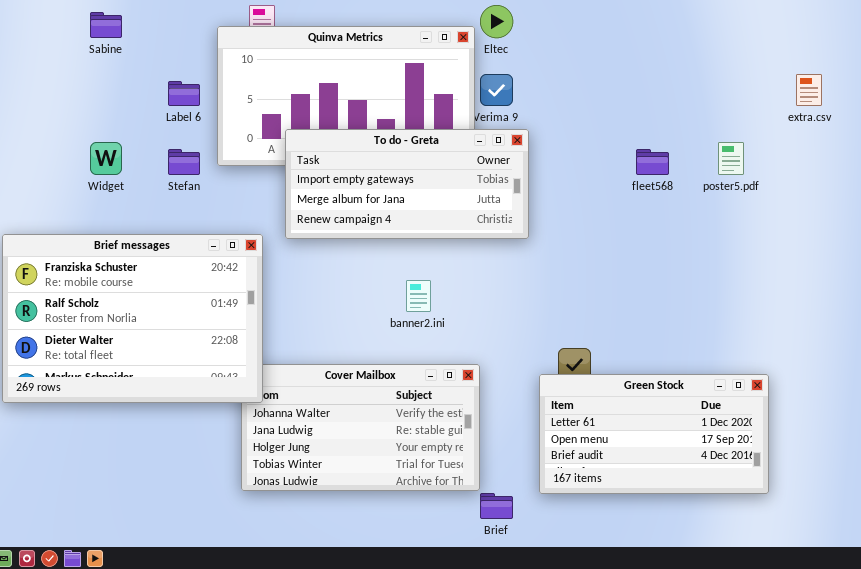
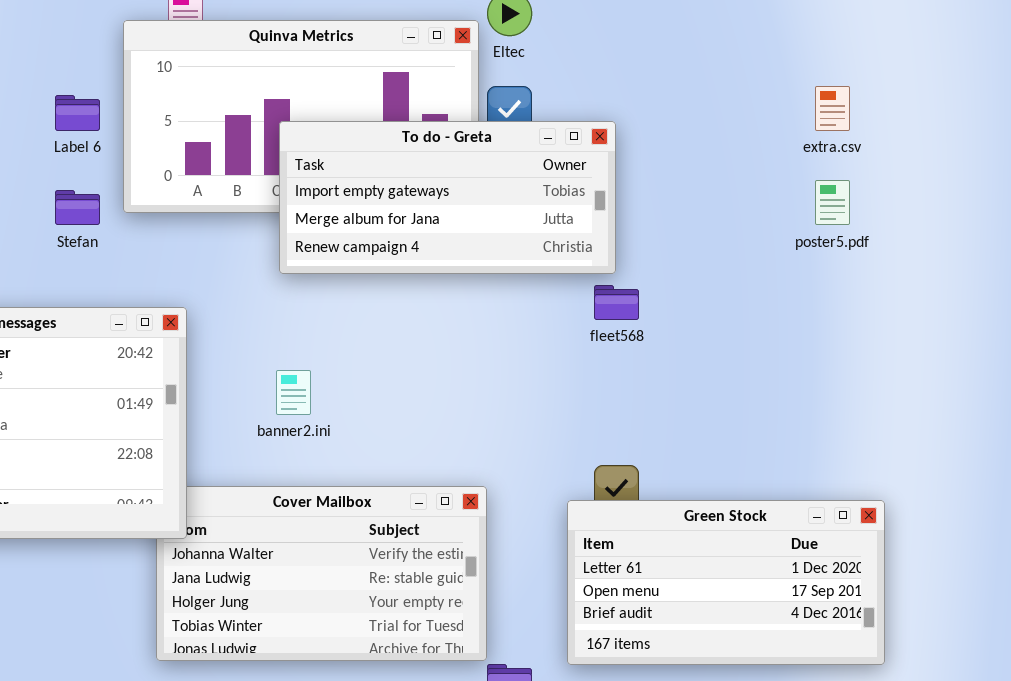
extra.csv: [796,74,822,106] -> [815,86,850,131], moved
To do - Greta: [285,129,529,239] -> [279,121,616,274], moved
fleet568: [636,149,669,175] -> [594,285,639,320], moved
banner2.ini: [406,280,431,312] -> [276,370,311,415], moved

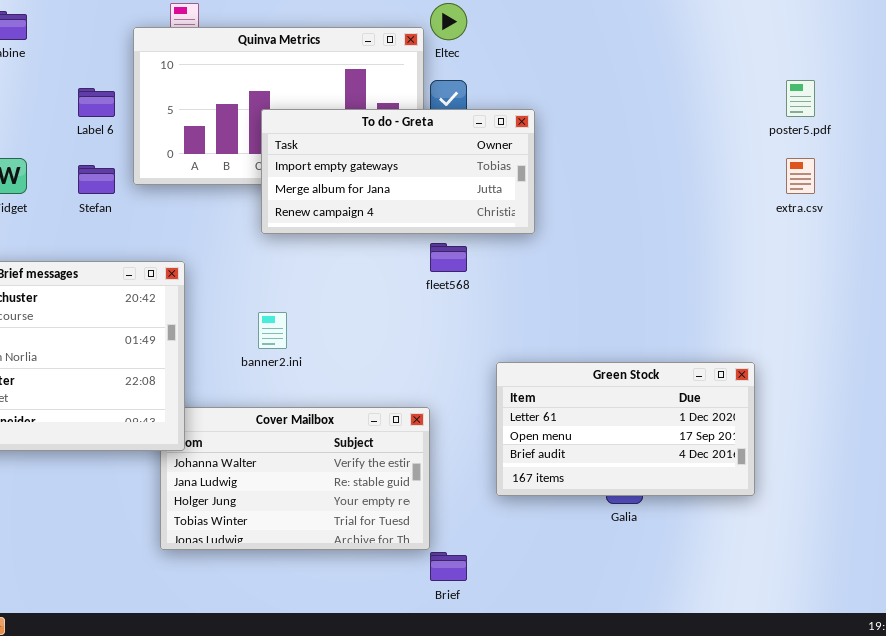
extra.csv: [815,86,850,131] -> [786,158,815,194], moved
poster5.pdf: [815,180,850,225] -> [786,80,815,117], moved
fleet568: [594,285,639,320] -> [430,243,467,272], moved
Green Stock: [567,500,885,665] -> [496,362,755,496], moved

